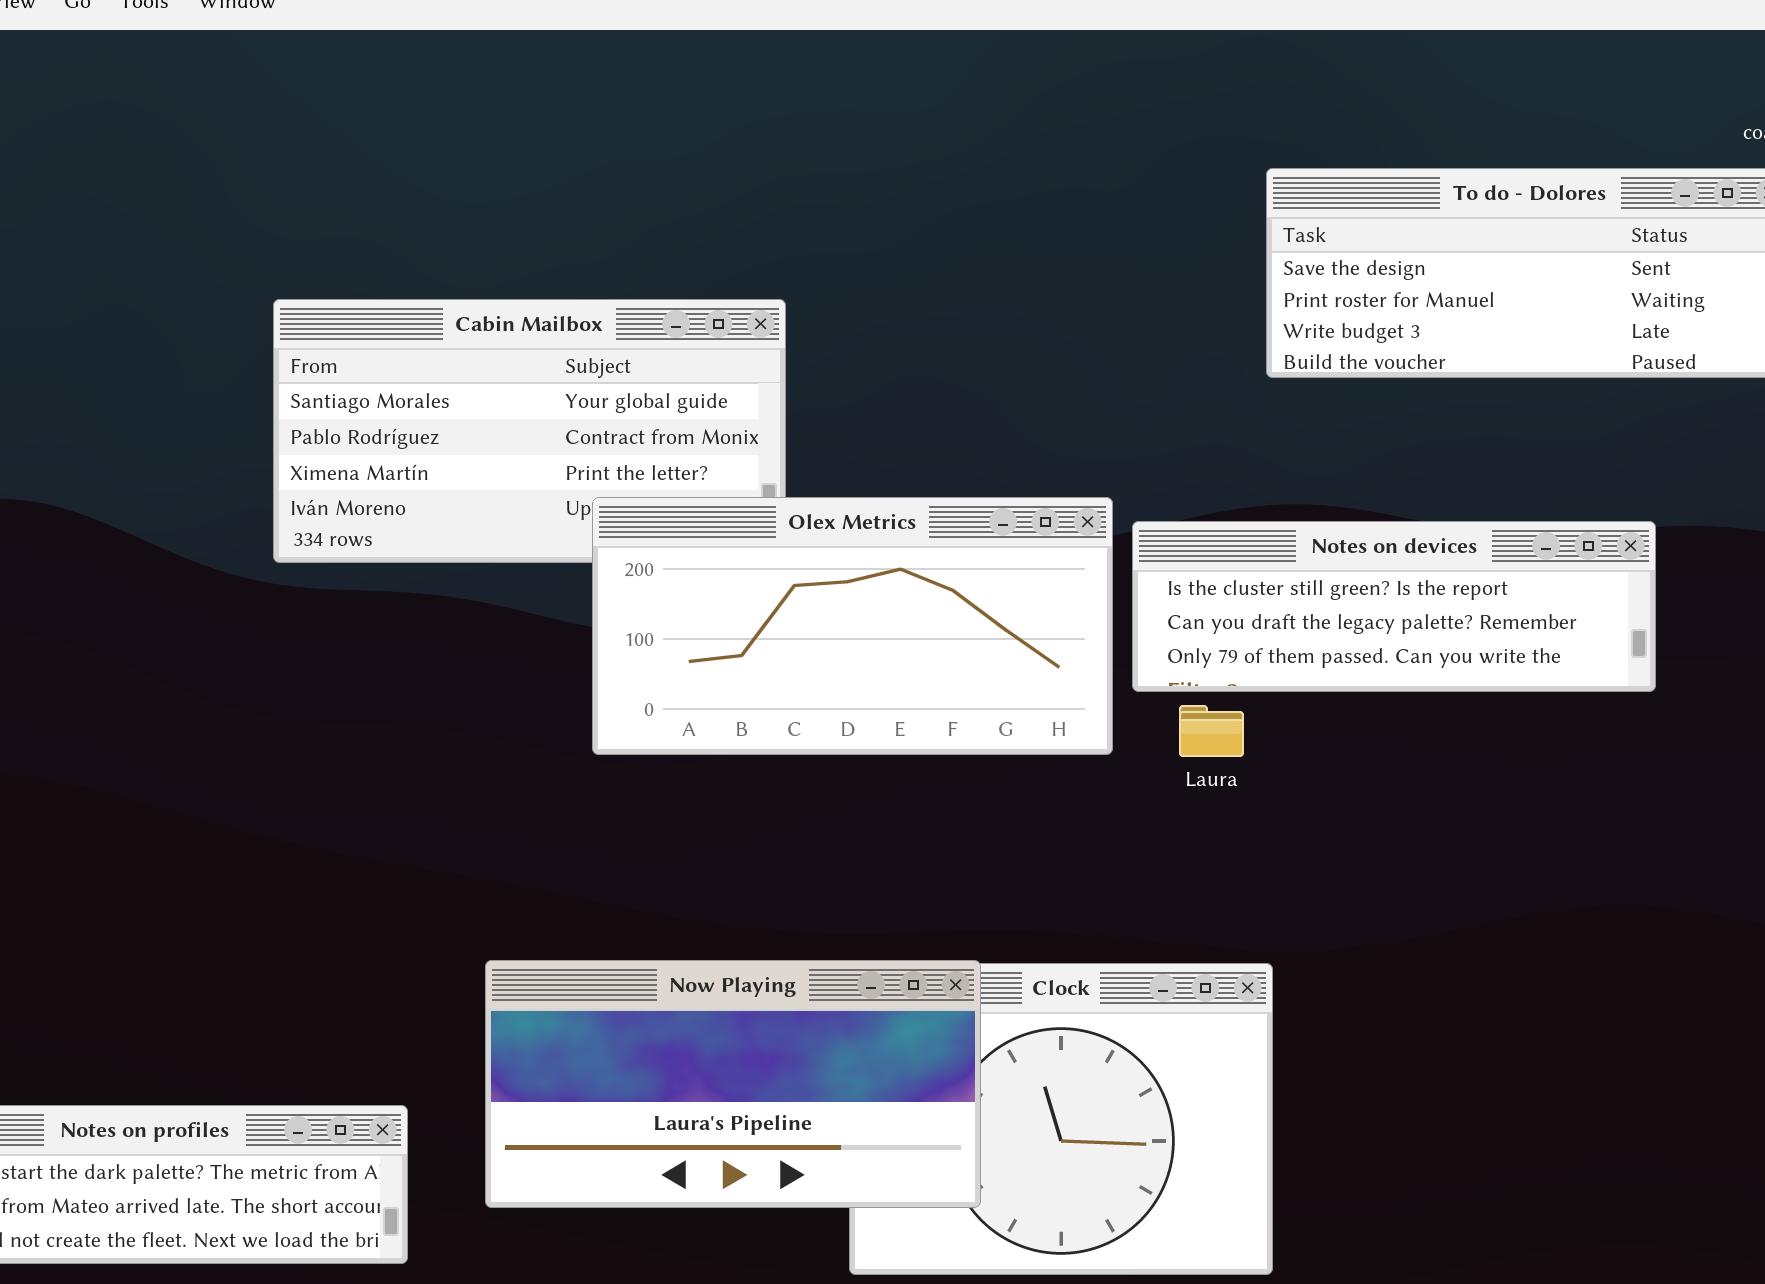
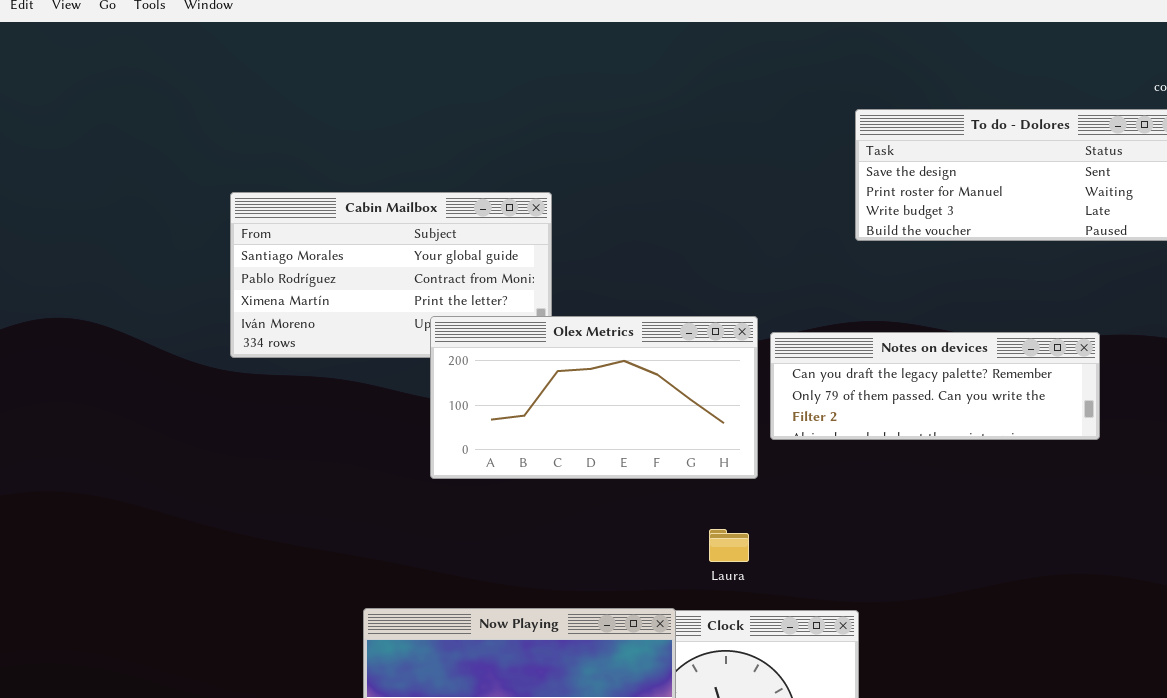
Notes on devices: [1132,521,1656,692] -> [770,332,1100,440], scrolled down 1 row
Laura: [1179,705,1244,757] -> [709,529,749,562], moved

